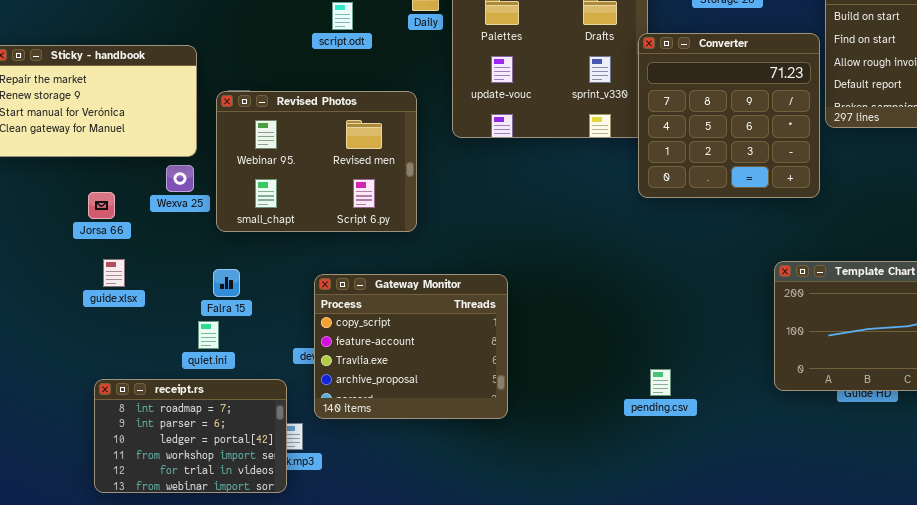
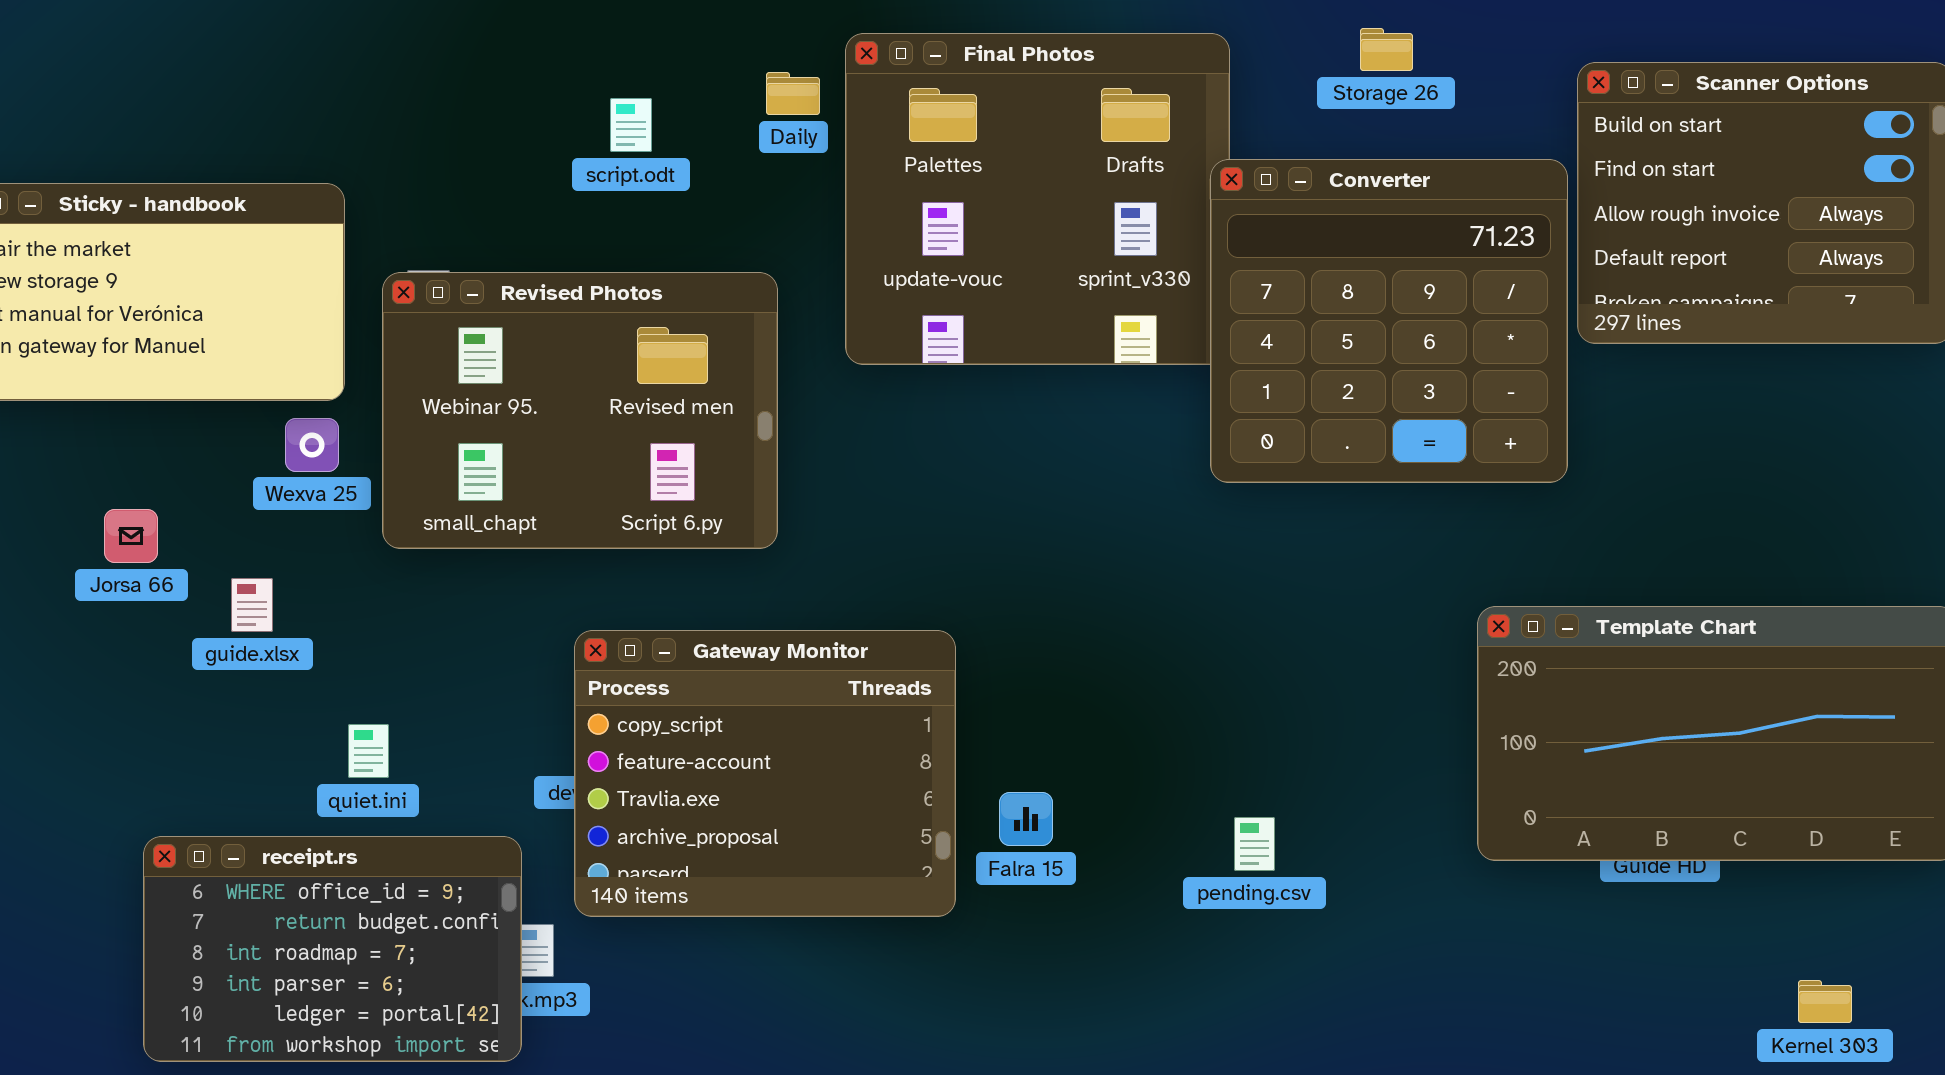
Jorsa 66: [88,192,115,219] -> [104,509,158,563], moved
guide.xlsx: [103,259,125,287] -> [231,578,273,632], moved
Falra 15: [213,269,240,297] -> [999,792,1053,846], moved
receipt.rs: [94,379,287,493] -> [143,836,522,1062], scrolled up 2 rows

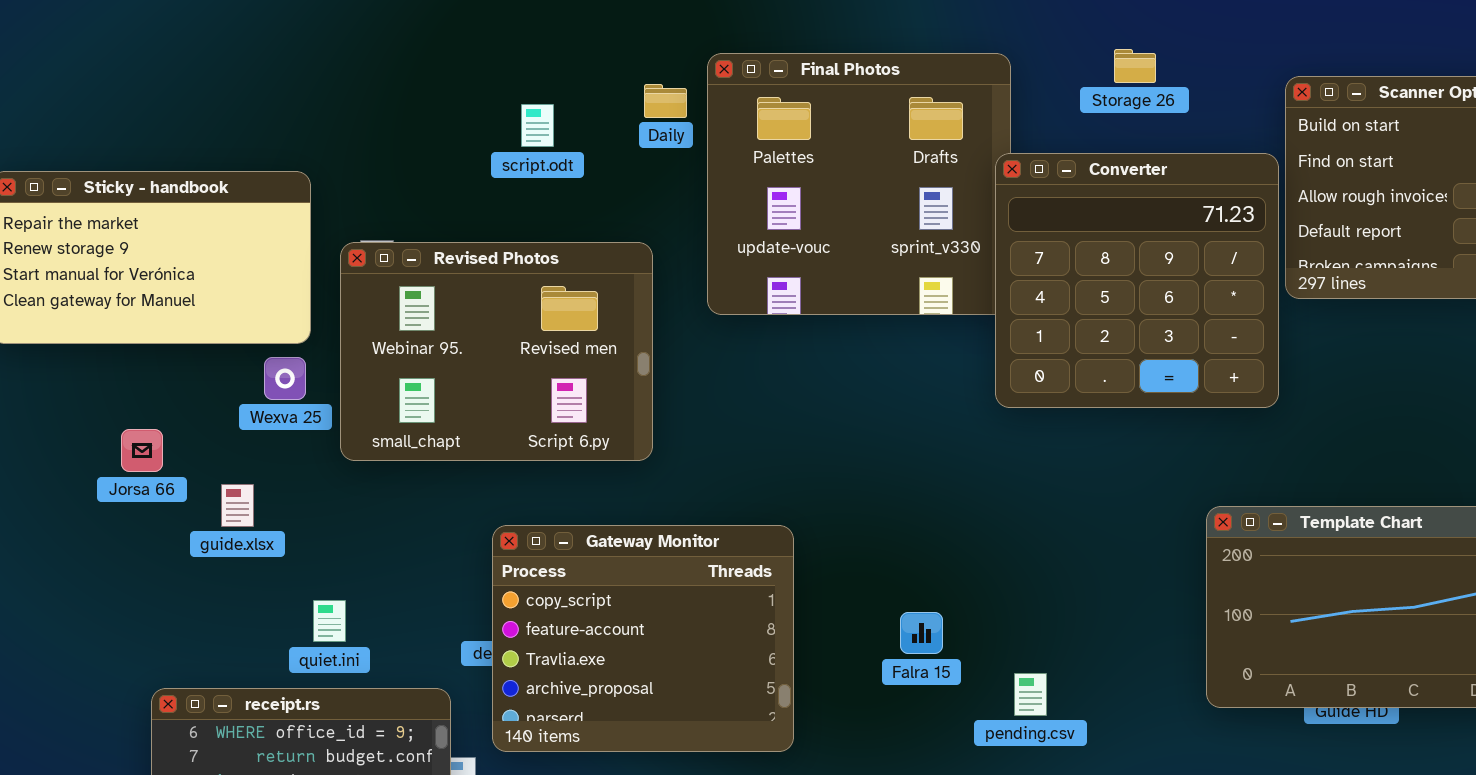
Falra 15: [999,792,1053,846] -> [900,612,943,654], moved

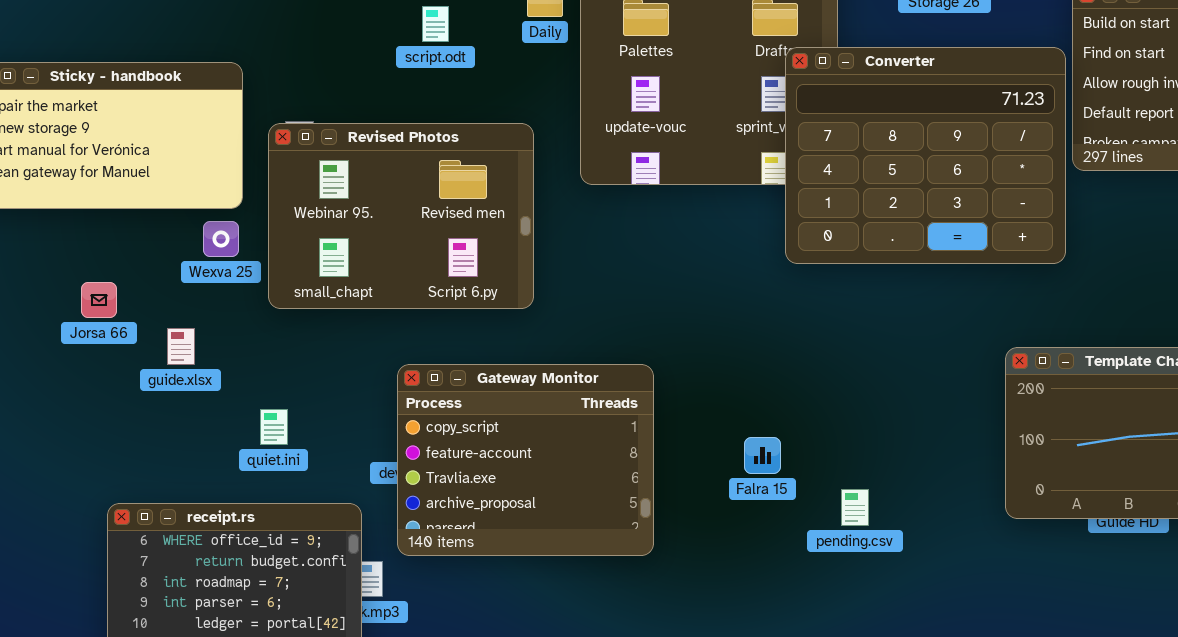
Converter: [995,153,1279,408] -> [785,47,1066,264], resized
quiet.ini: [313,600,346,642] -> [260,409,288,445], moved

